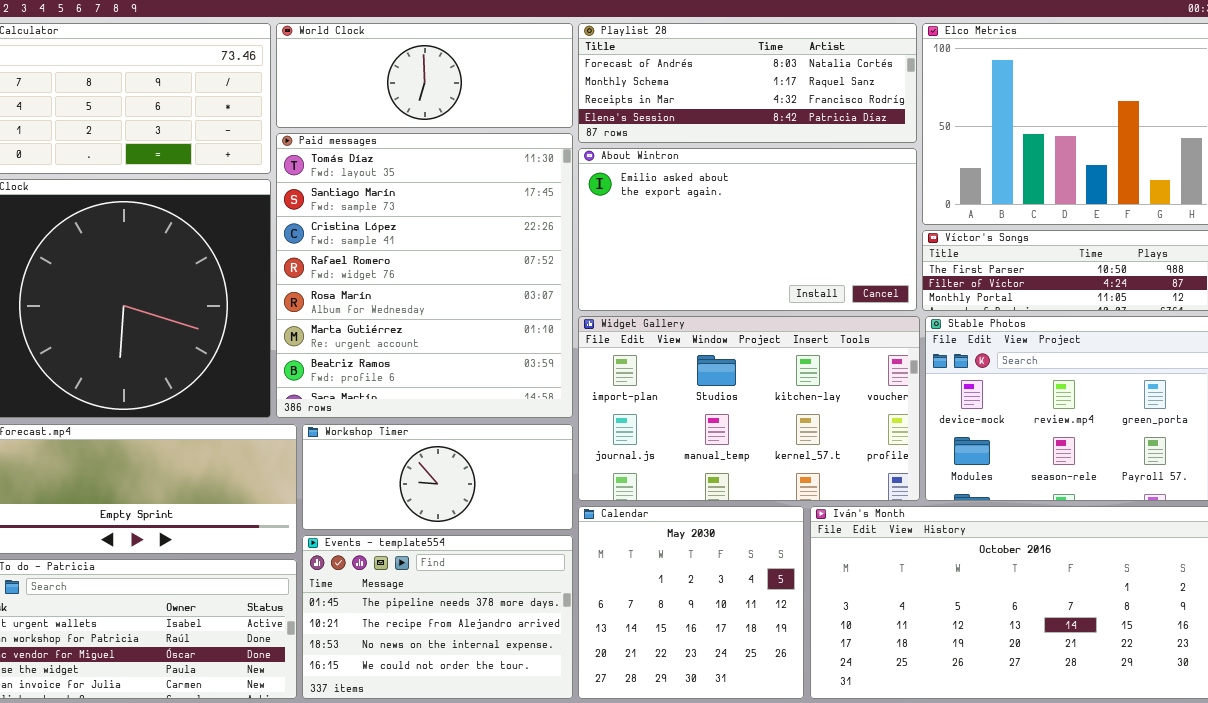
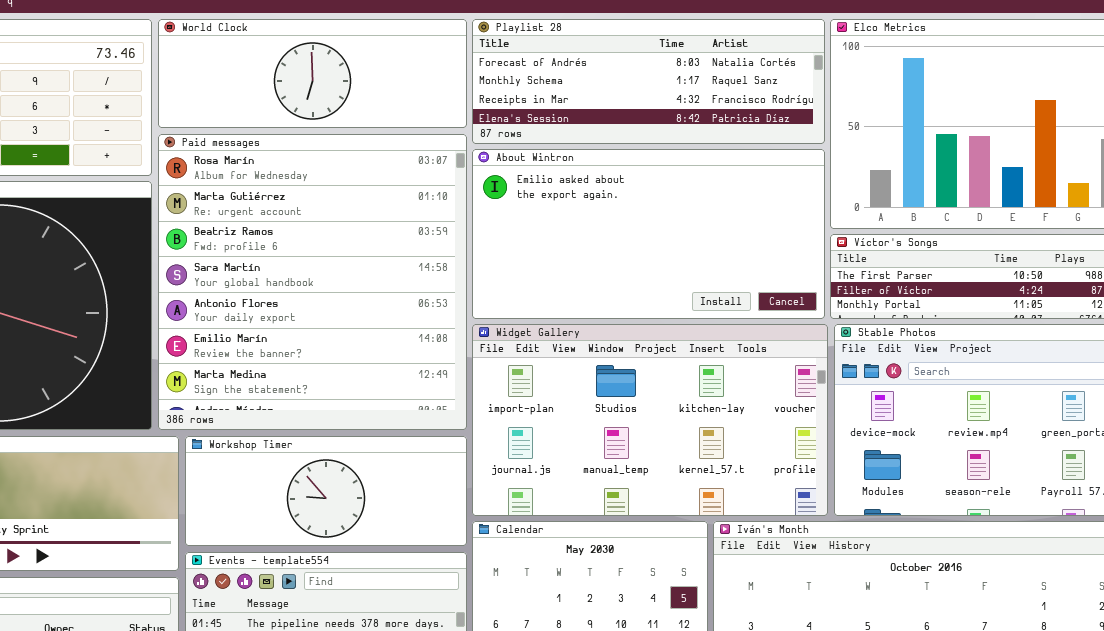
Paid messages: [276,133,573,418] -> [158,134,467,430], scrolled down 4 rows

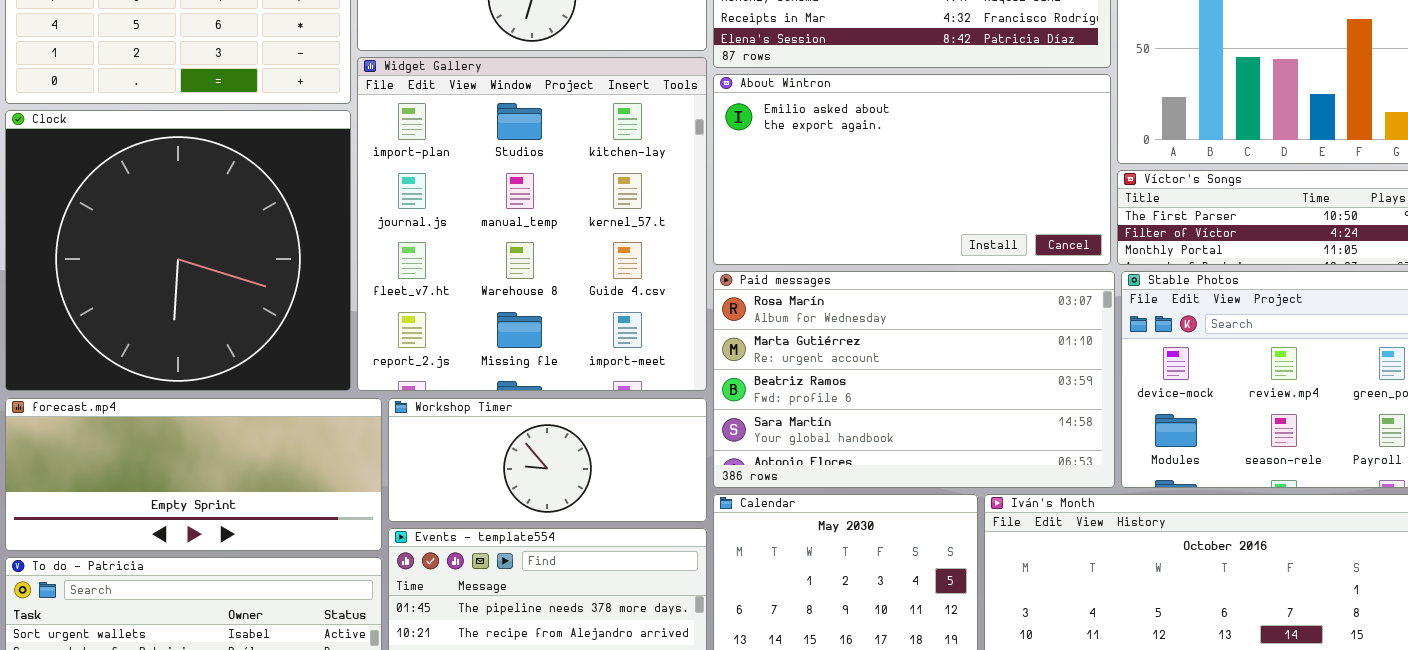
Paid messages: [158,134,467,430] -> [713,271,1115,488], moved, resized
Widget Gallery: [472,324,828,516] -> [357,57,707,391], moved, resized

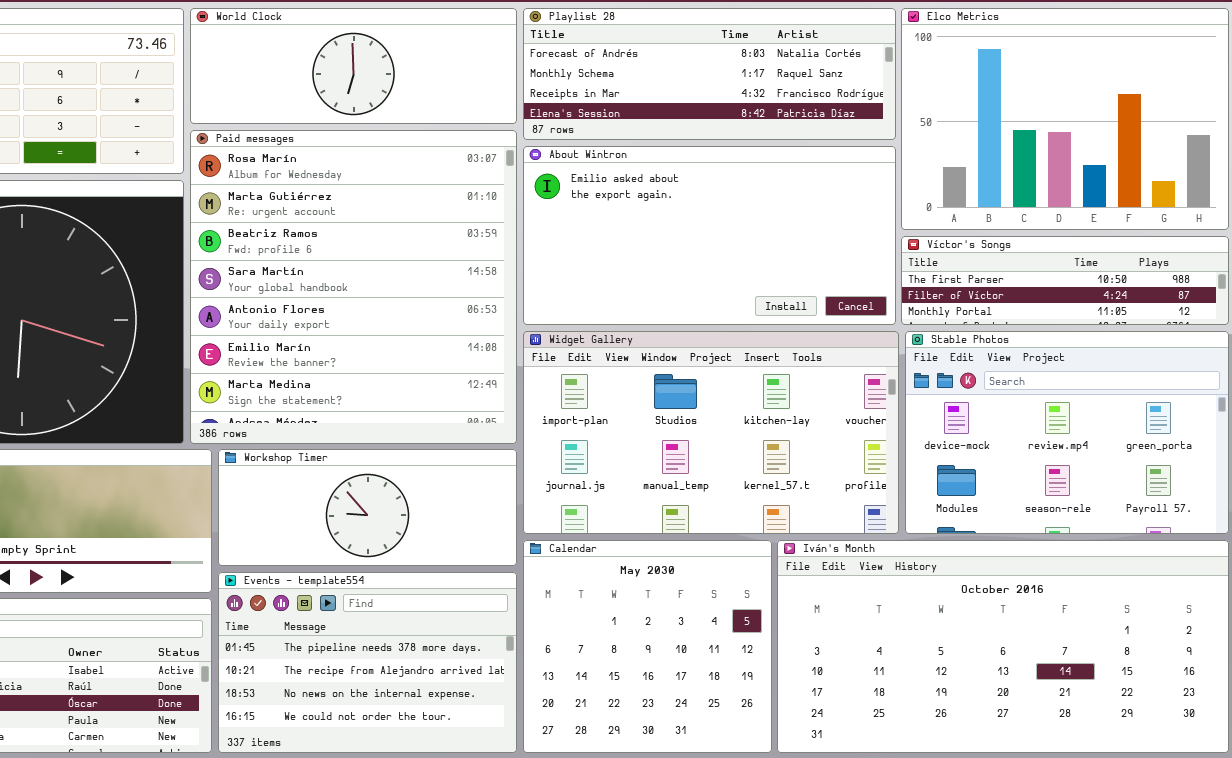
Widget Gallery: [357,57,707,391] -> [523,331,899,534], moved, resized
Paid messages: [713,271,1115,488] -> [190,130,517,444], moved, resized

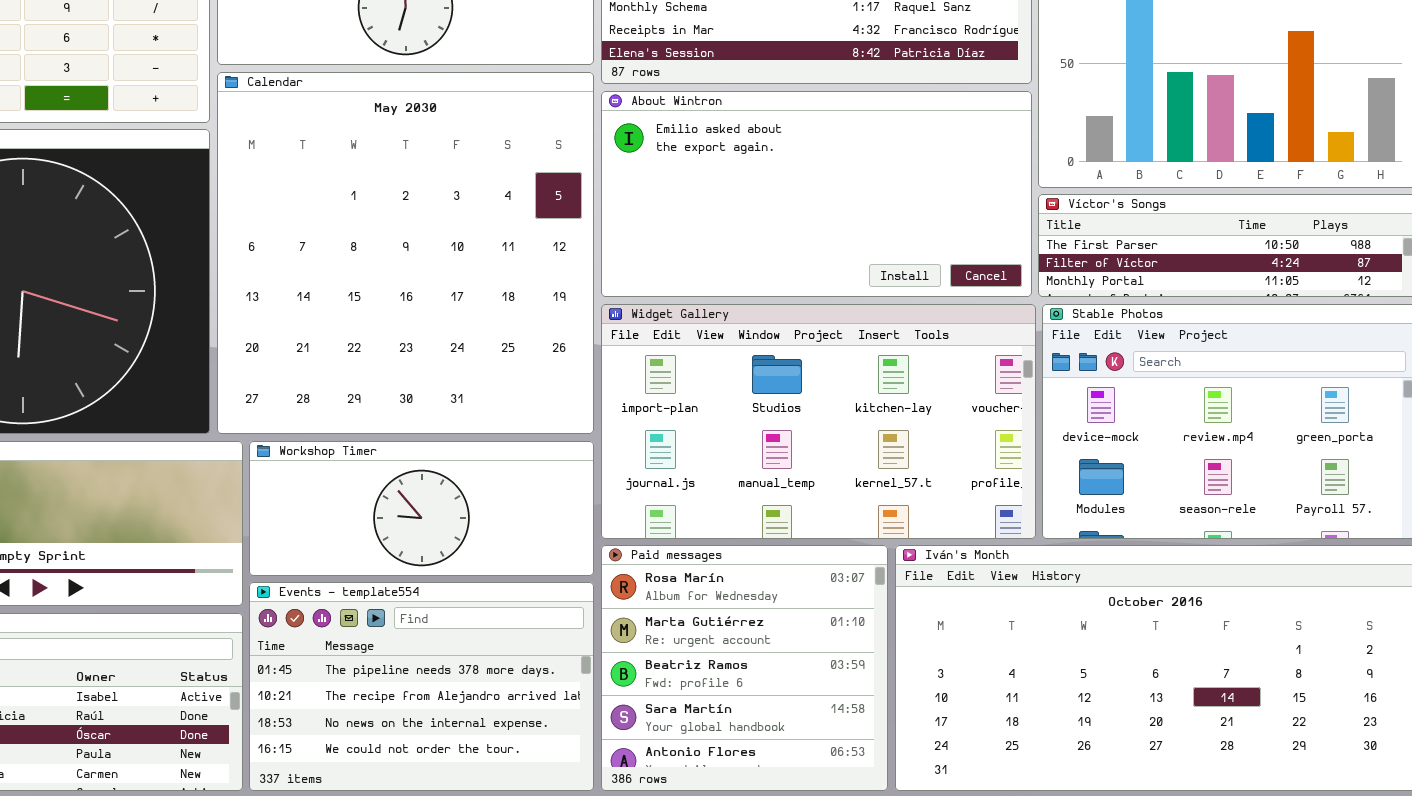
Paid messages: [190,130,517,444] -> [601,545,888,791], moved, resized
Calendar: [523,540,772,753] -> [217,72,594,434], moved, resized

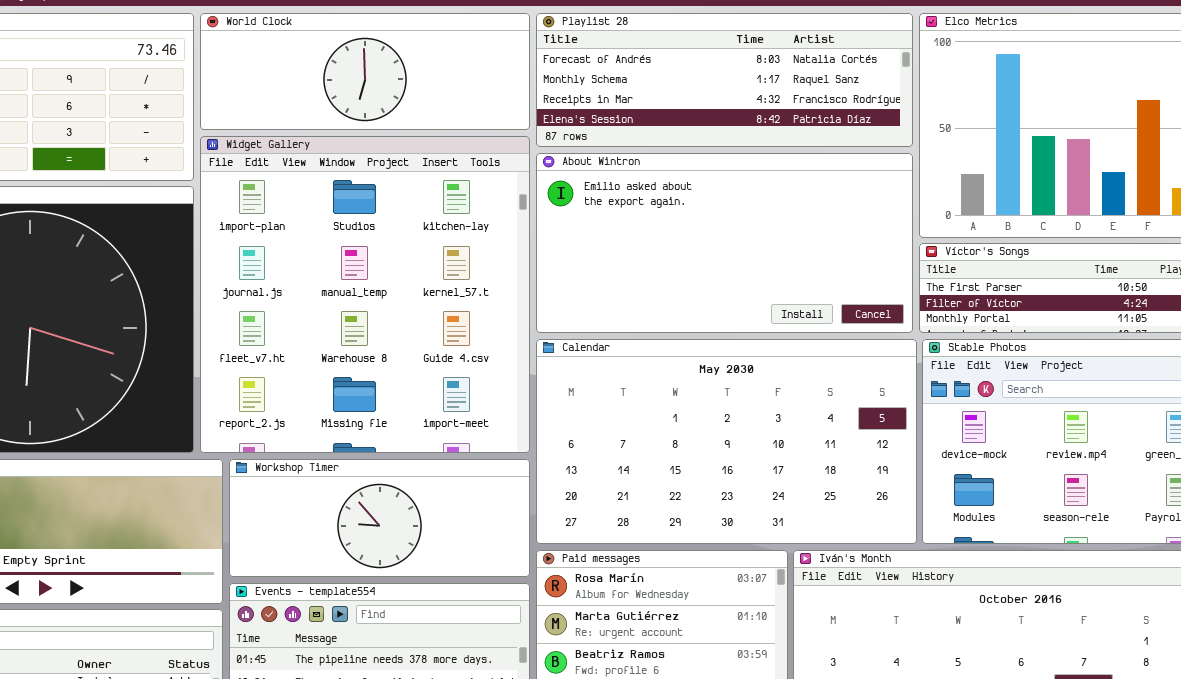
Calendar: [217,72,594,434] -> [536,339,917,544], moved, resized
Widget Gallery: [601,304,1036,539] -> [200,136,530,453], moved, resized

